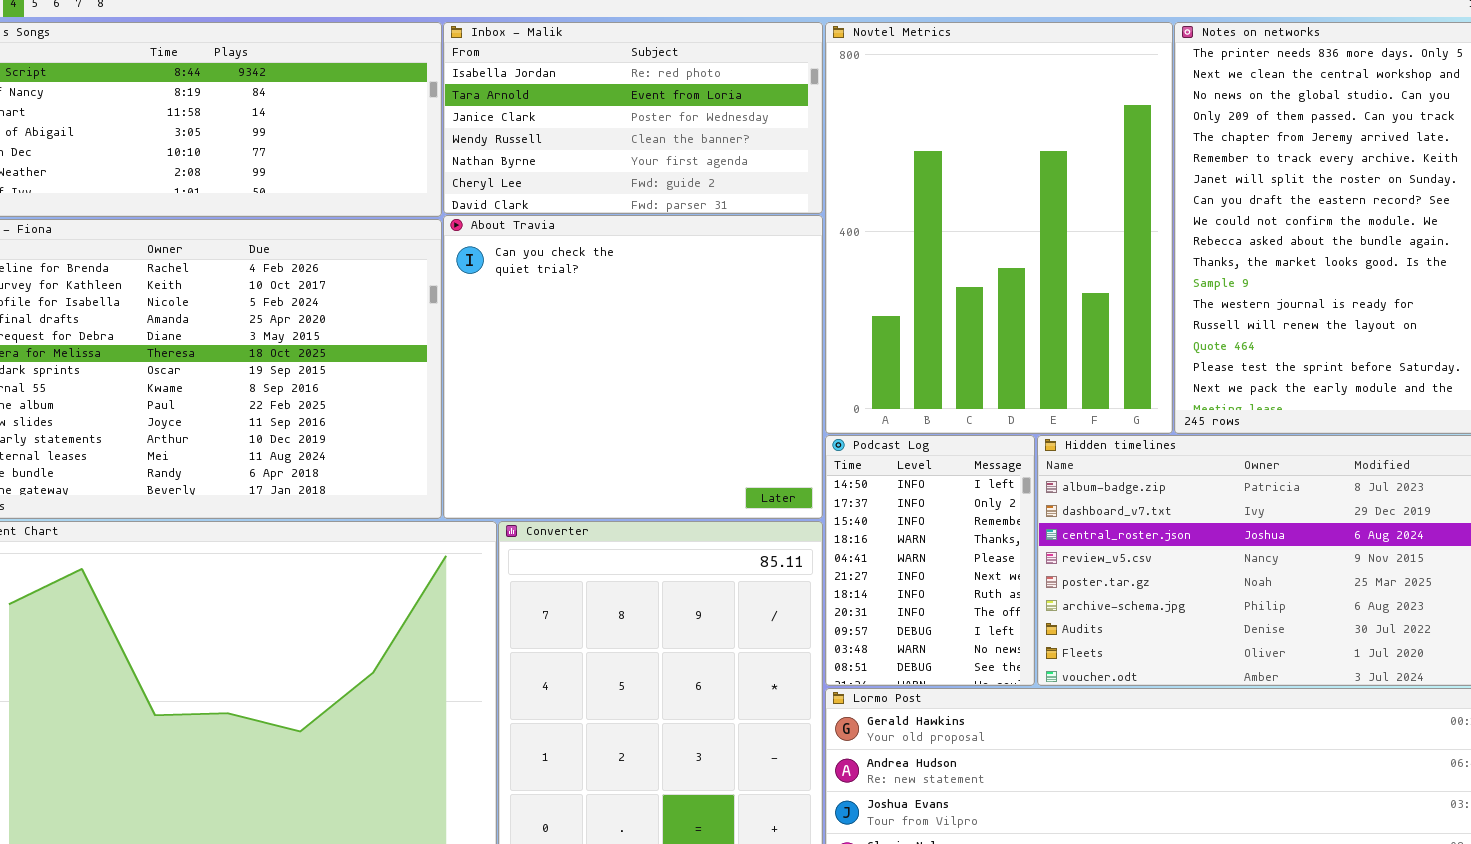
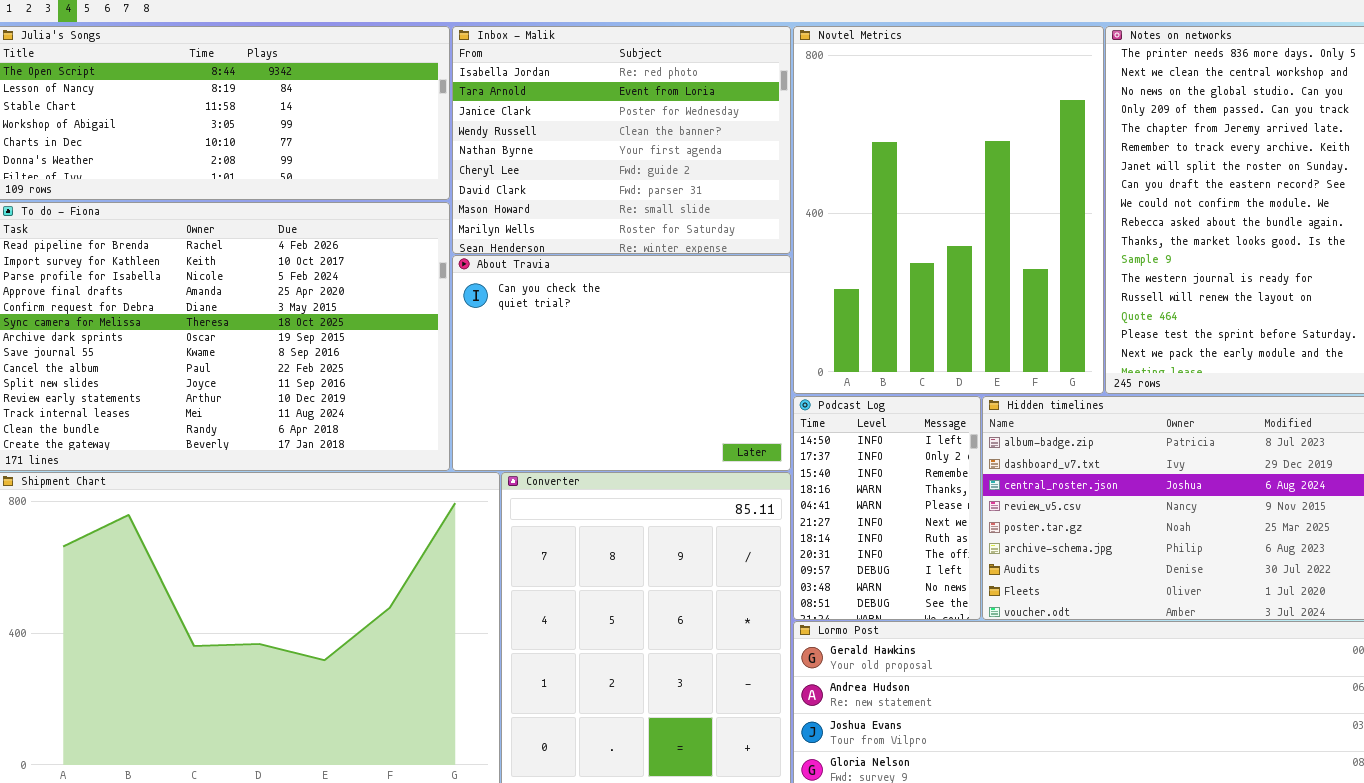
Inbox - Malik: [443,22,823,214] -> [452,26,791,254], resized
About Travia: [443,215,823,519] -> [452,255,791,471], resized

